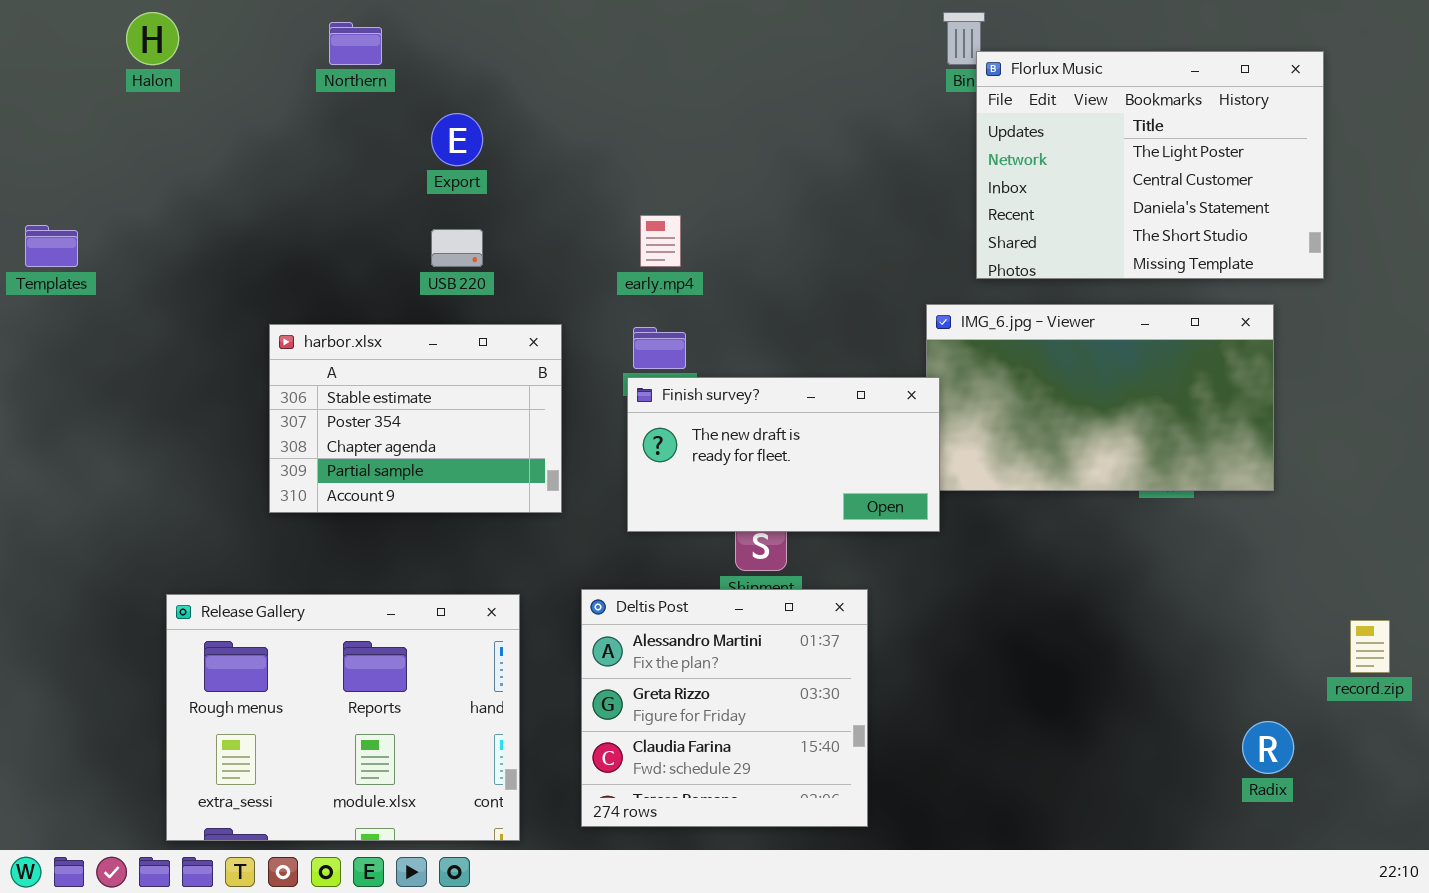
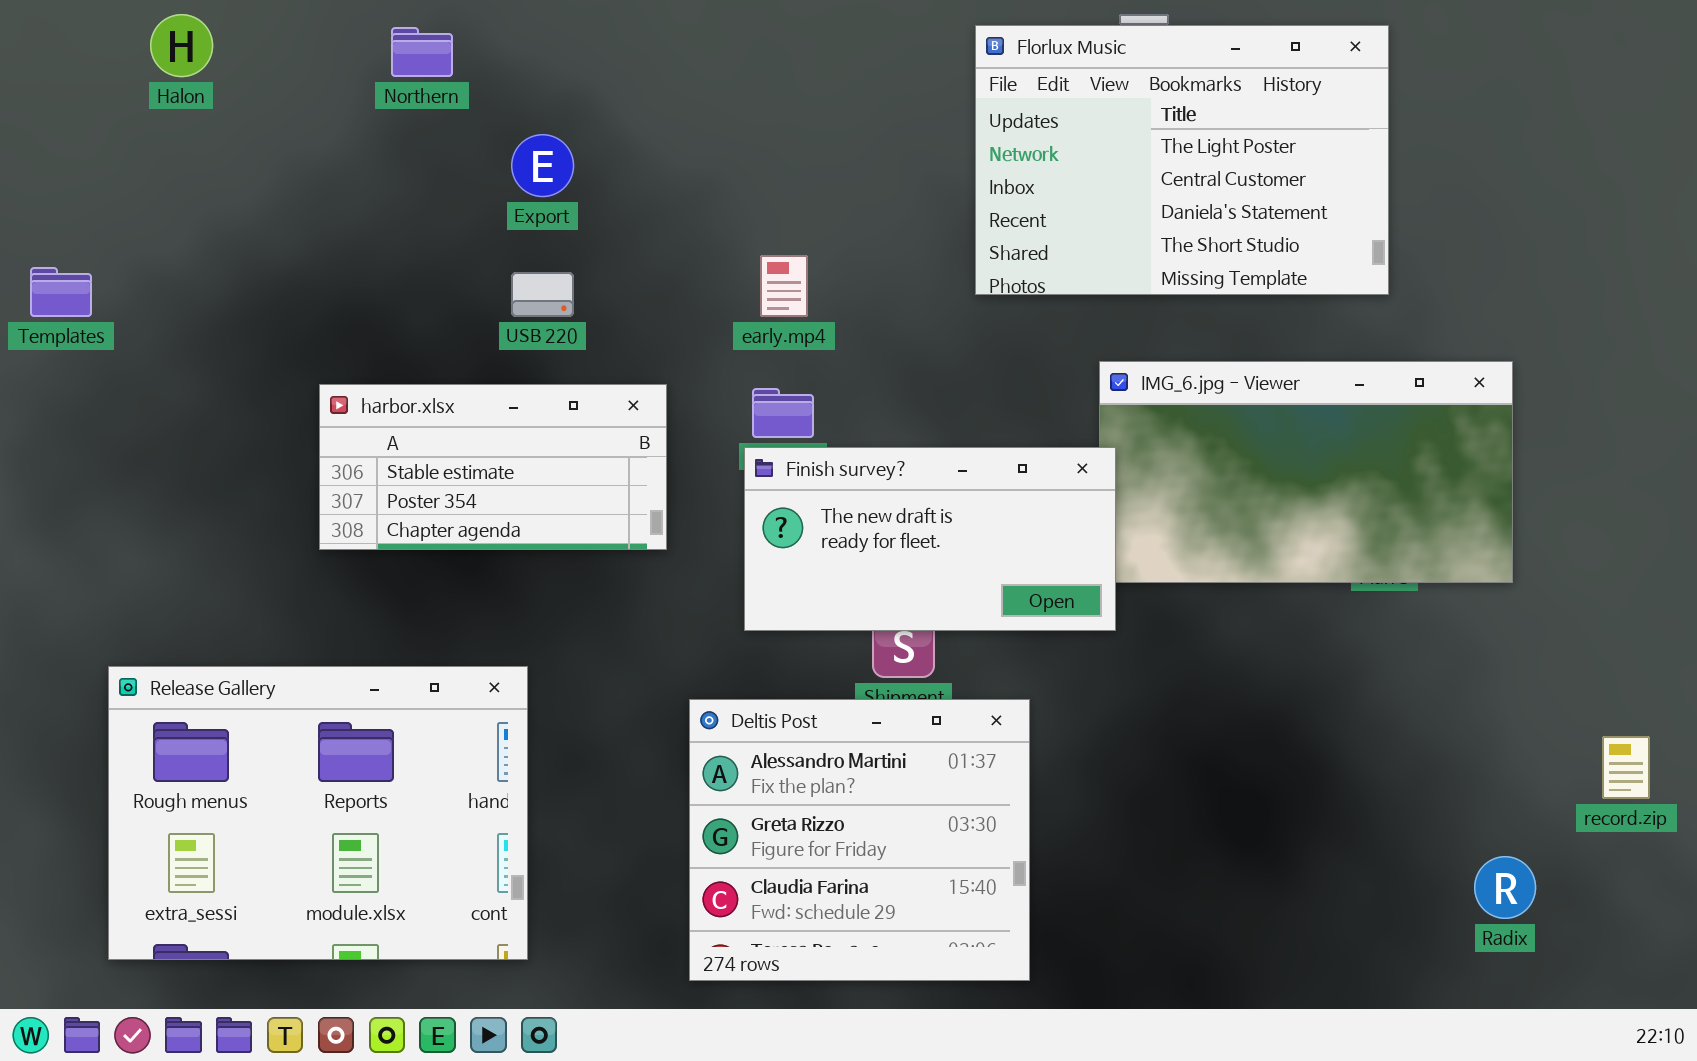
Florlux Music: [976,51,1324,279] -> [975,25,1389,295], moved
harbor.xlsx: [269,324,562,513] -> [319,384,667,550], resized
Release Gallery: [166,594,520,841] -> [108,666,528,960], moved

